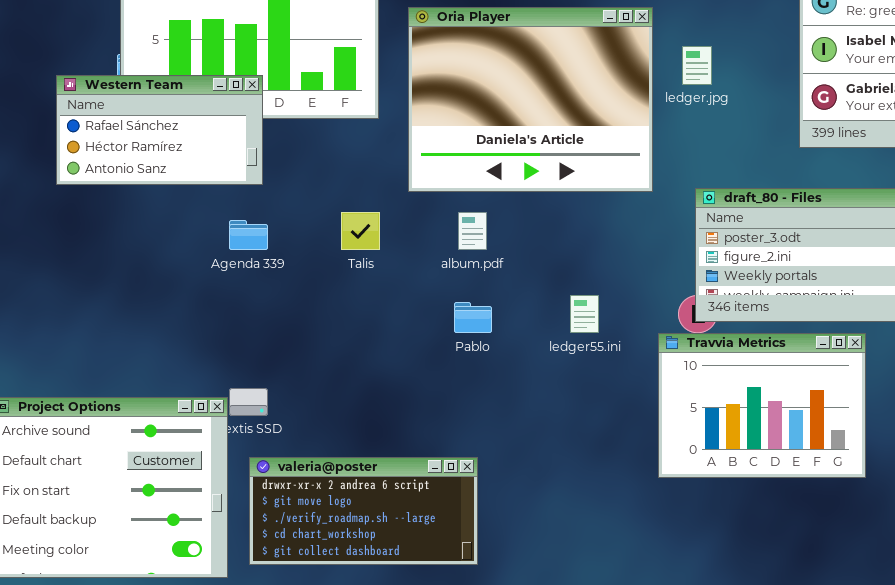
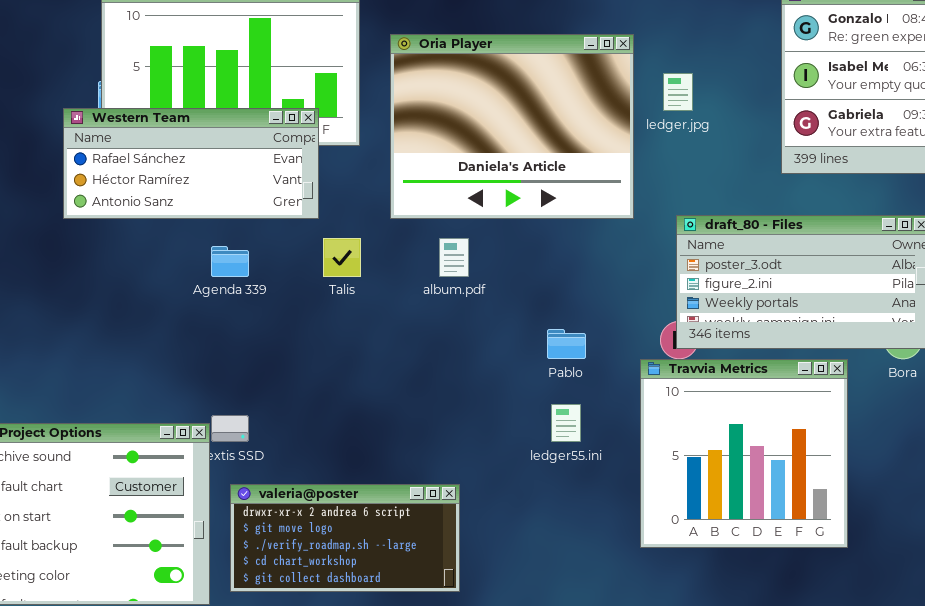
Western Team: [56,75,263,185] -> [63,108,319,219], moved, resized
ledger55.ini: [570,295,599,333] -> [551,404,581,442], moved
Pablo: [454,302,492,333] -> [547,329,586,359], moved
Travvia Metrics: [658,333,866,478] -> [640,359,848,548], resized

